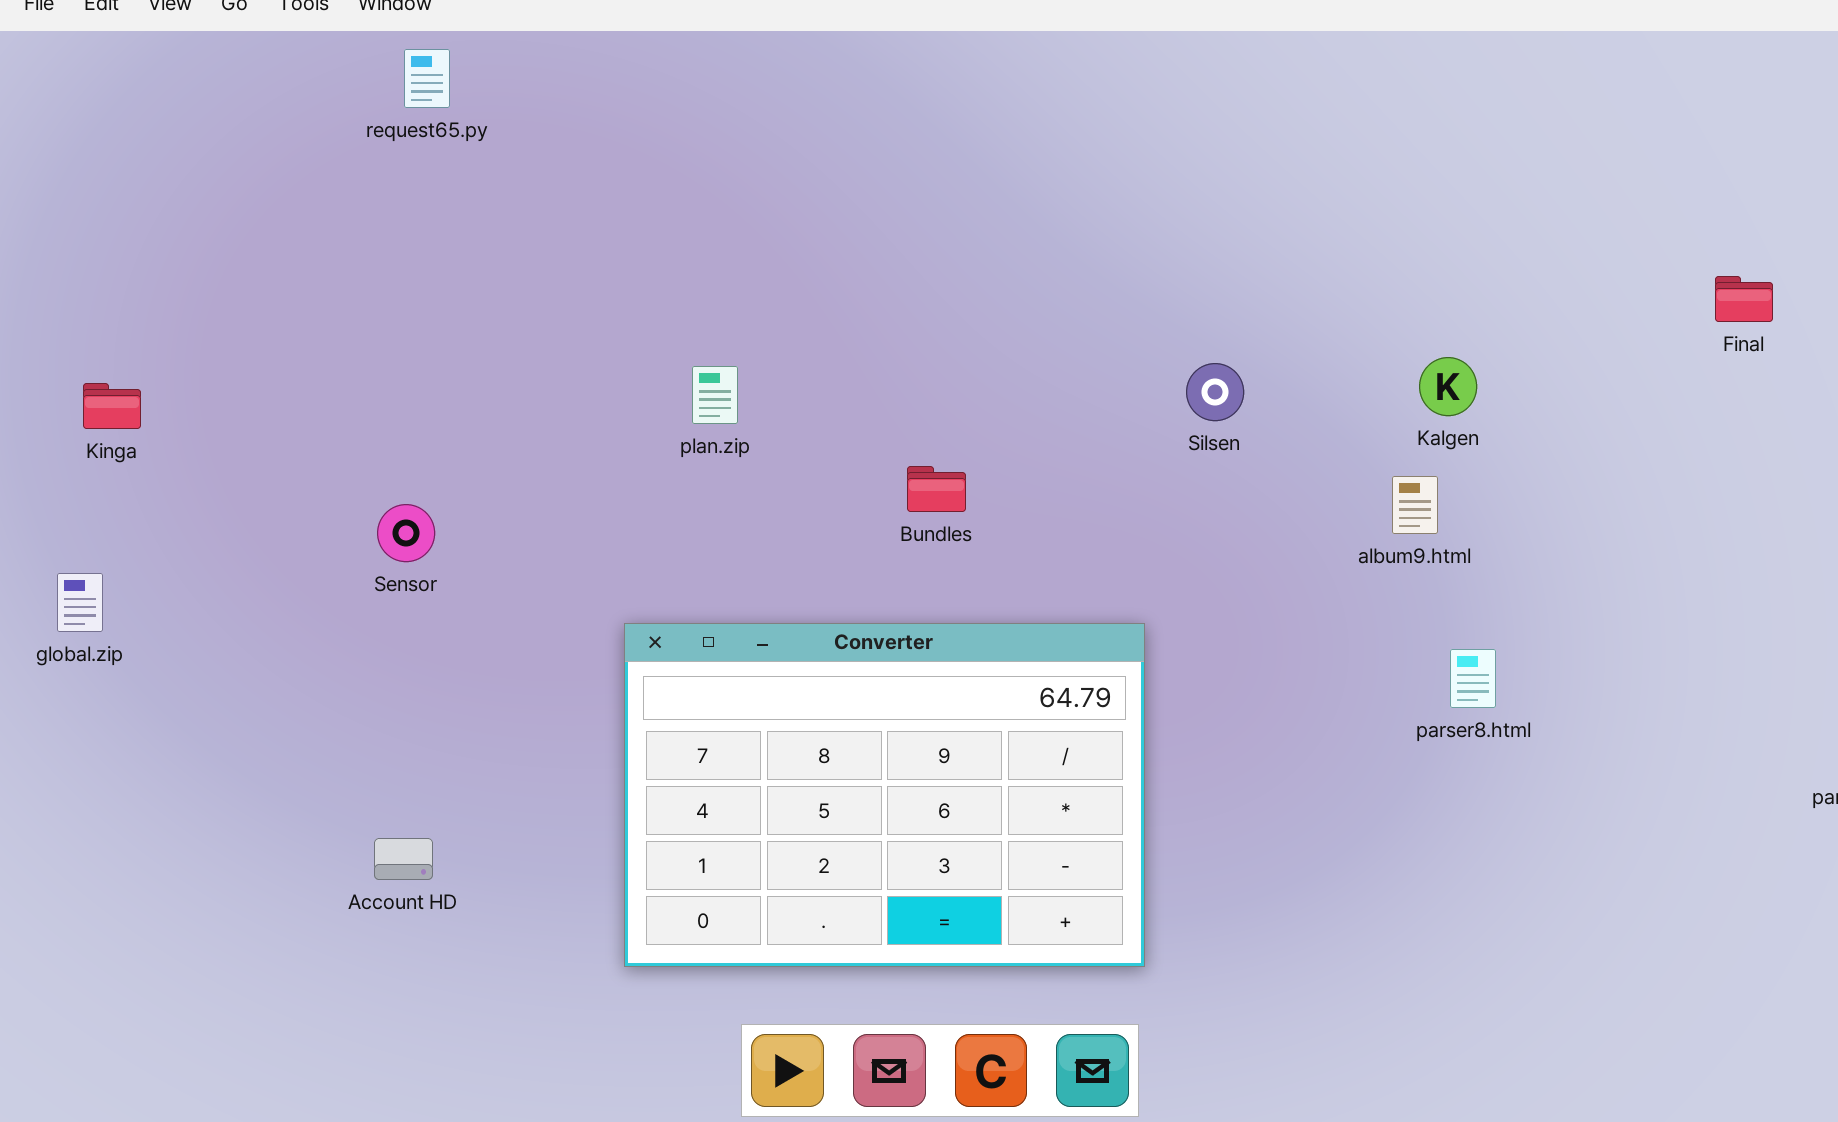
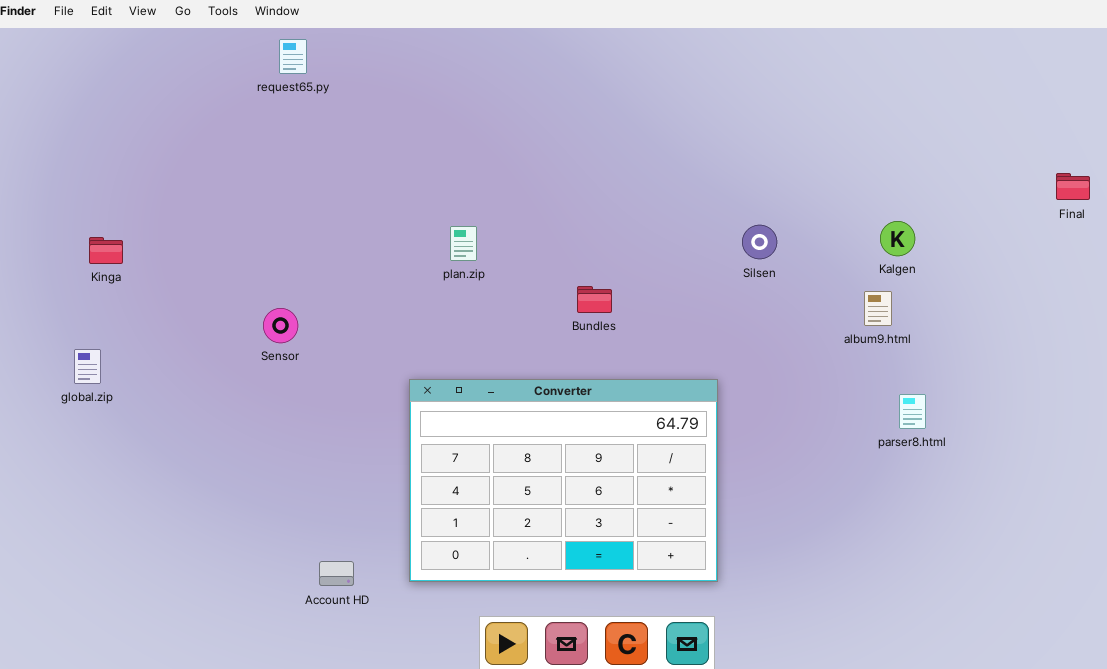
Account HD: [374,838,433,880] -> [319,561,354,586], moved

